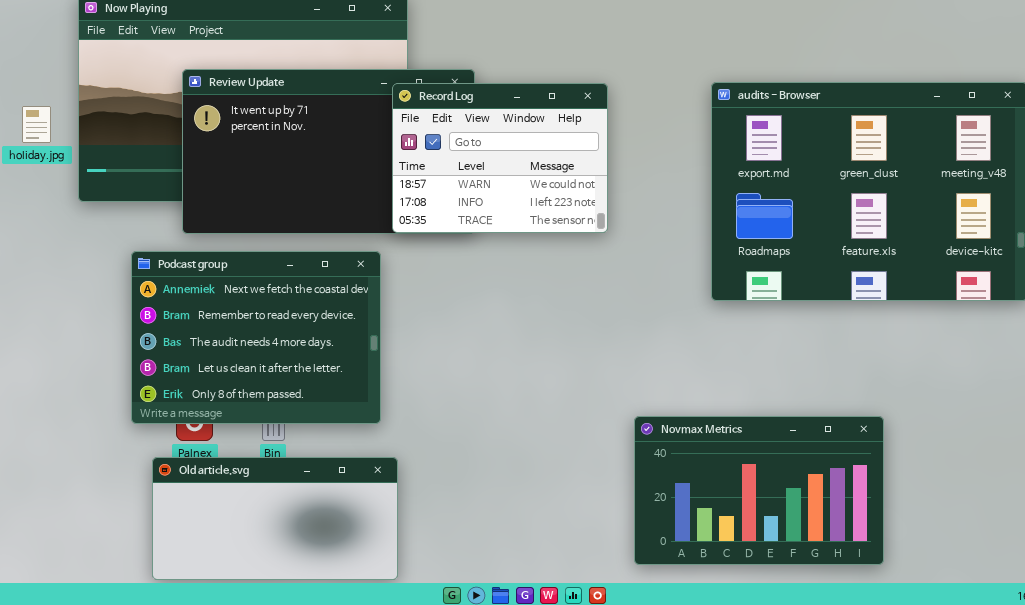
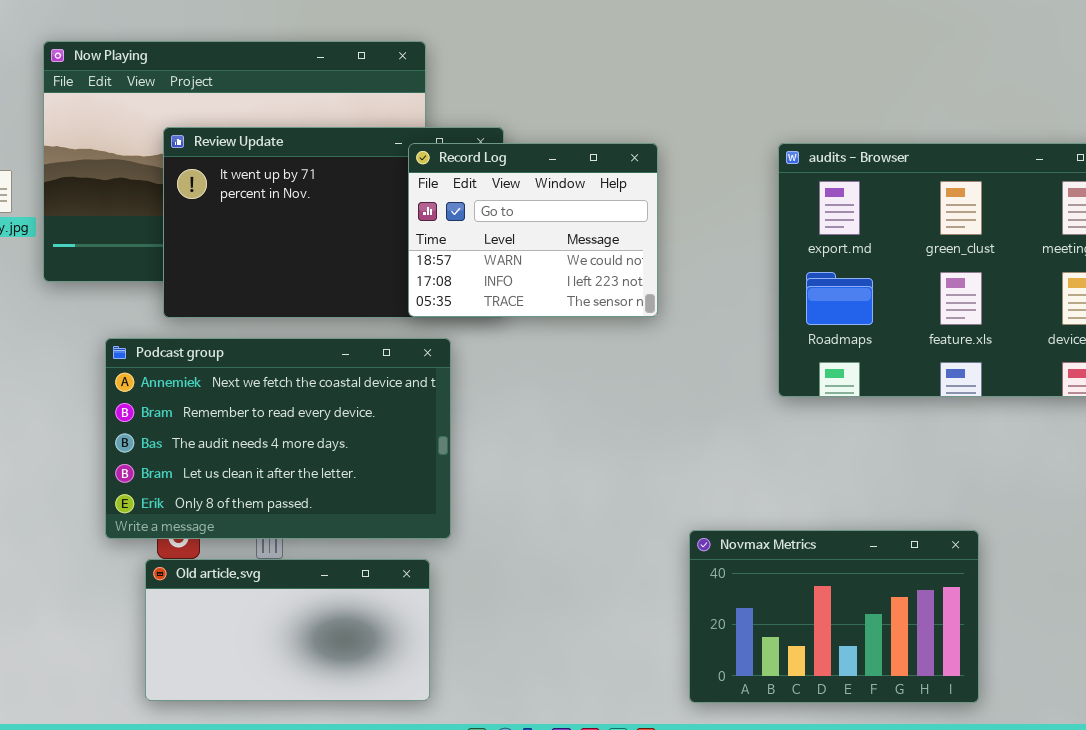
Podcast group: [131,251,381,424] -> [105,338,451,539], resized
Old article.svg: [152,457,398,580] -> [145,559,430,701], moved

